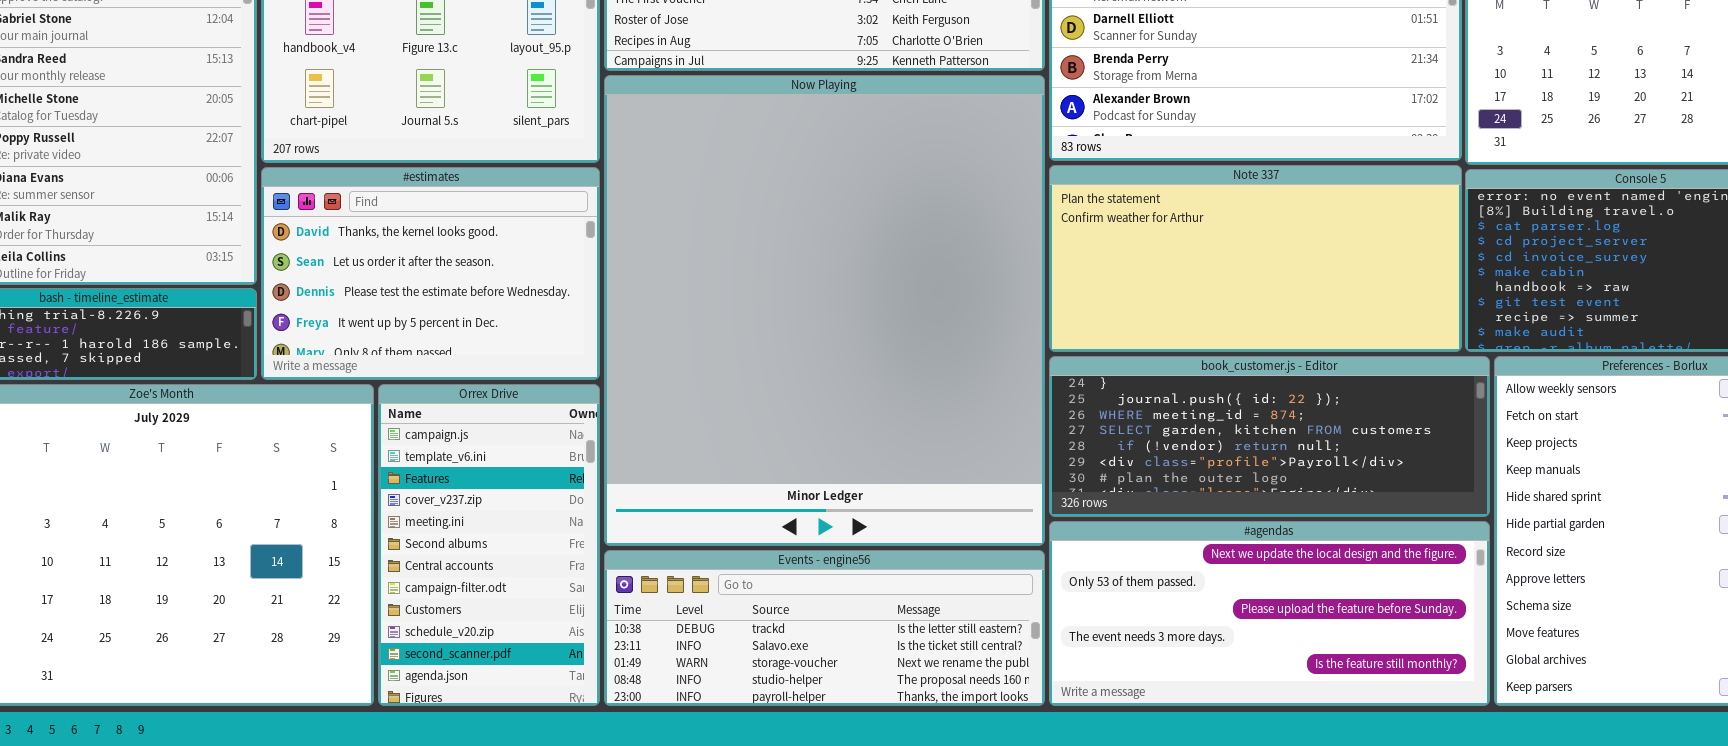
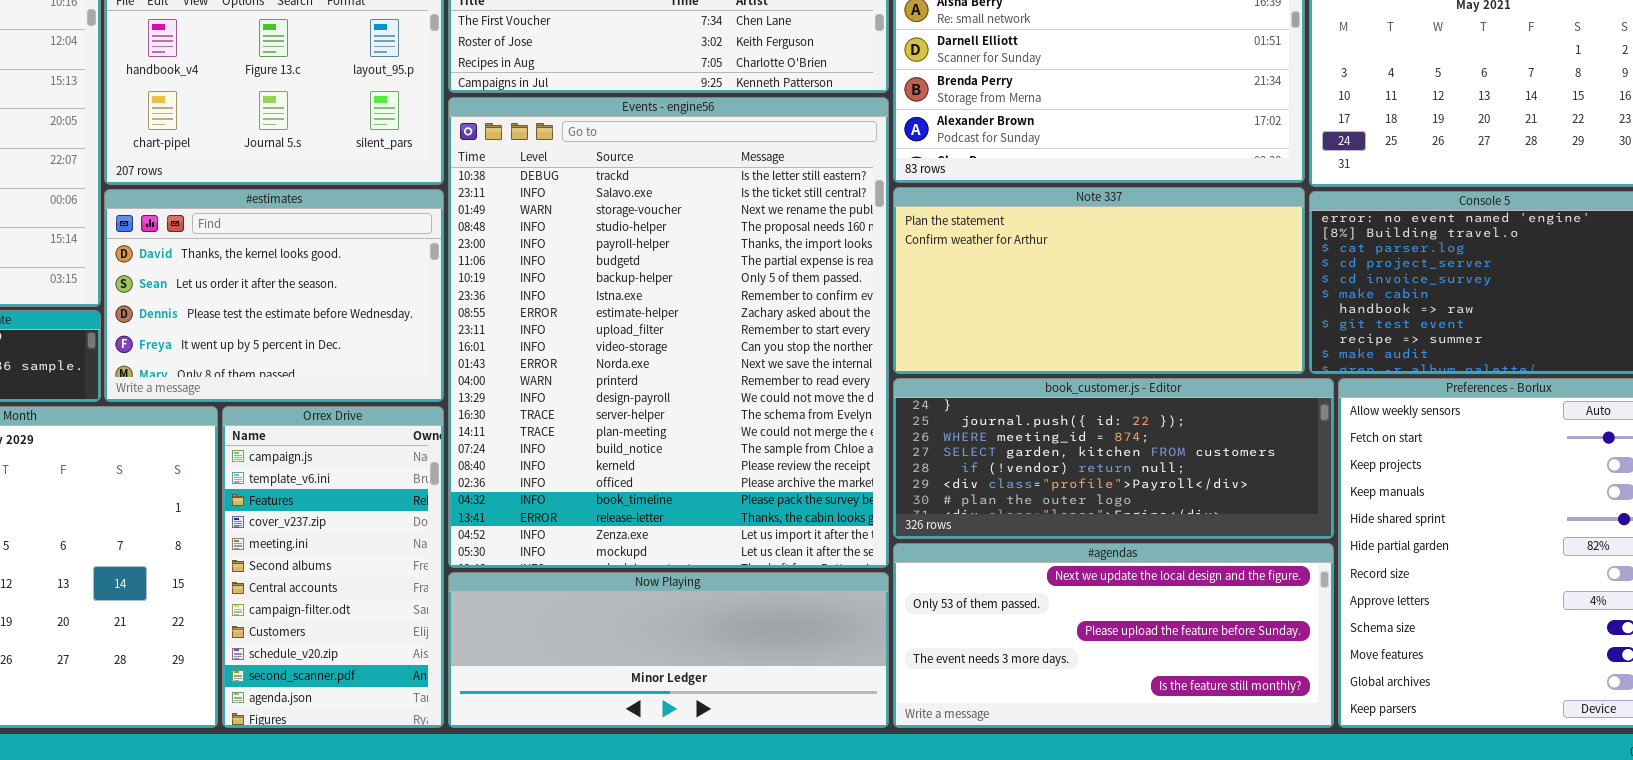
Now Playing: [604,75,1045,546] -> [448,572,889,728], moved, resized
Events - engine56: [604,550,1045,706] -> [448,97,889,568], moved, resized

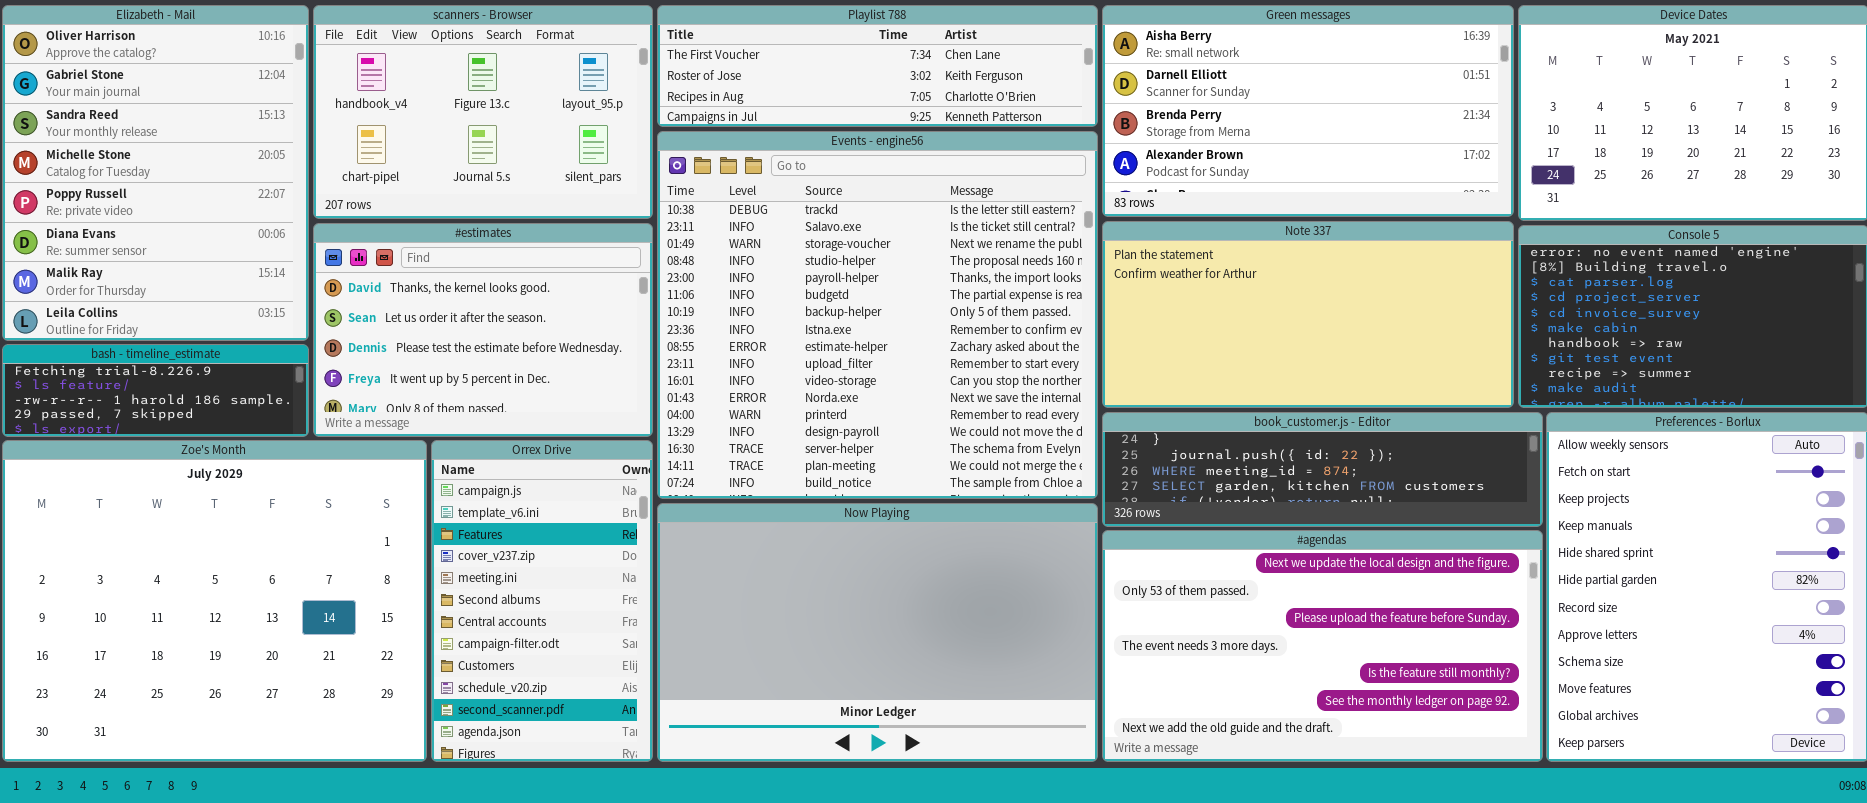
Events - engine56: [448,97,889,568] -> [657,131,1098,499], resized
book_customer.js - Editor: [893,378,1334,539] -> [1102,412,1543,527], resized
#agendas: [893,543,1334,728] -> [1102,530,1543,762], resized
Now Playing: [448,572,889,728] -> [657,503,1098,762], resized

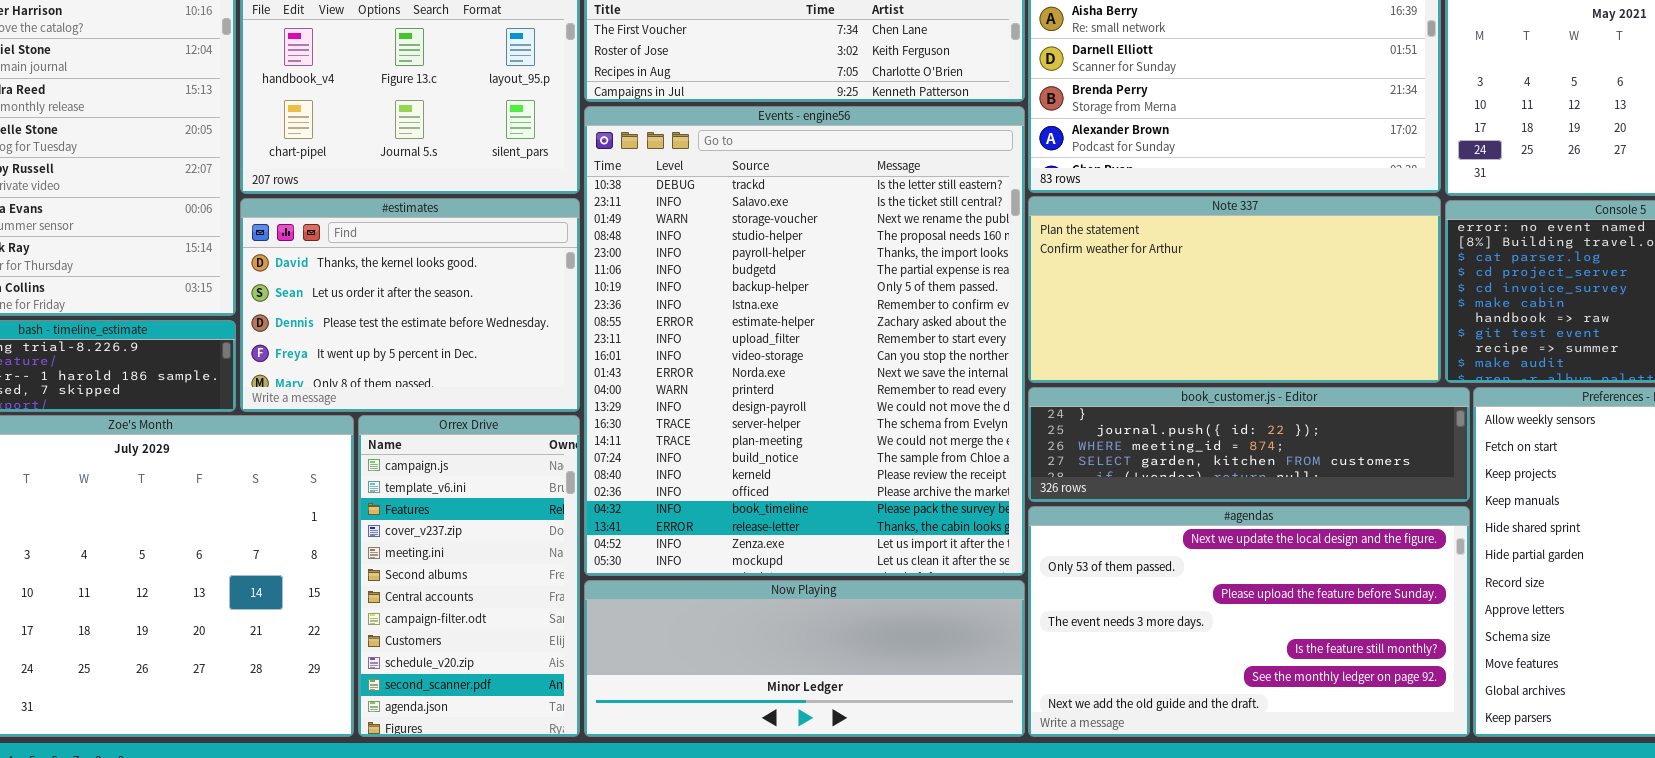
Events - engine56: [657,131,1098,499] -> [584,106,1025,576], resized
Now Playing: [657,503,1098,762] -> [584,580,1025,737], resized

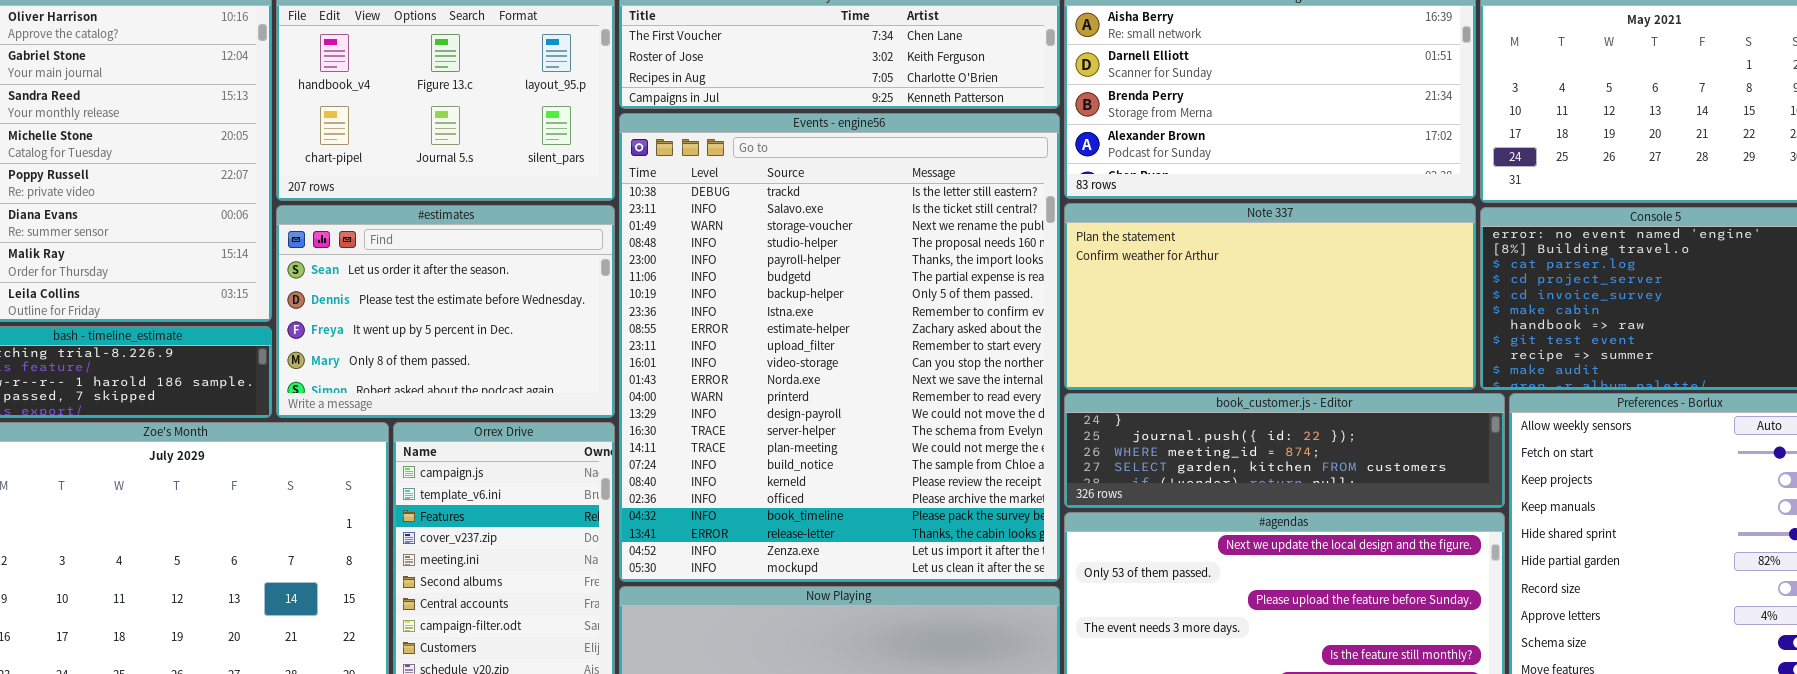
#estimates: [240,198,580,412] -> [276,205,615,418], scrolled down 1 row

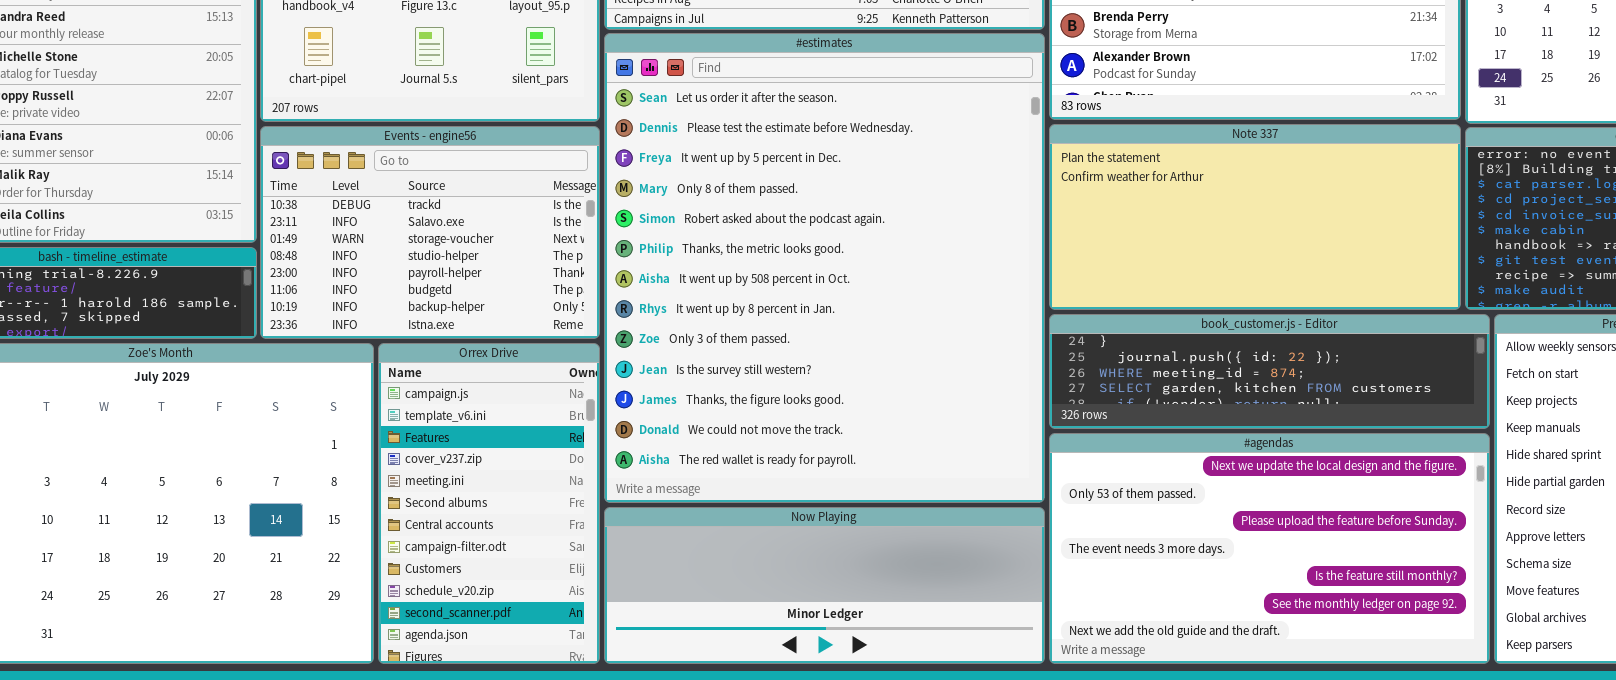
Events - engine56: [619,113,1060,582] -> [260,126,600,339], moved, resized
#estimates: [276,205,615,418] -> [604,33,1045,503], moved, resized

